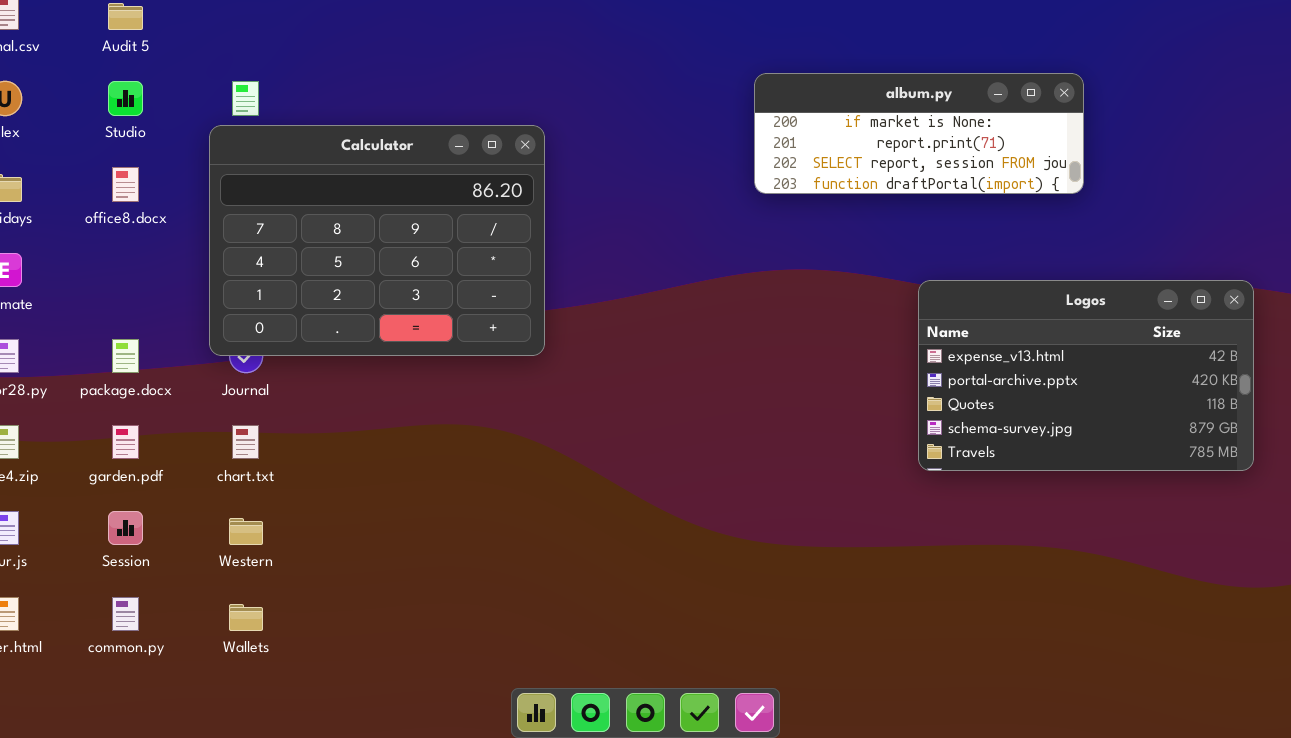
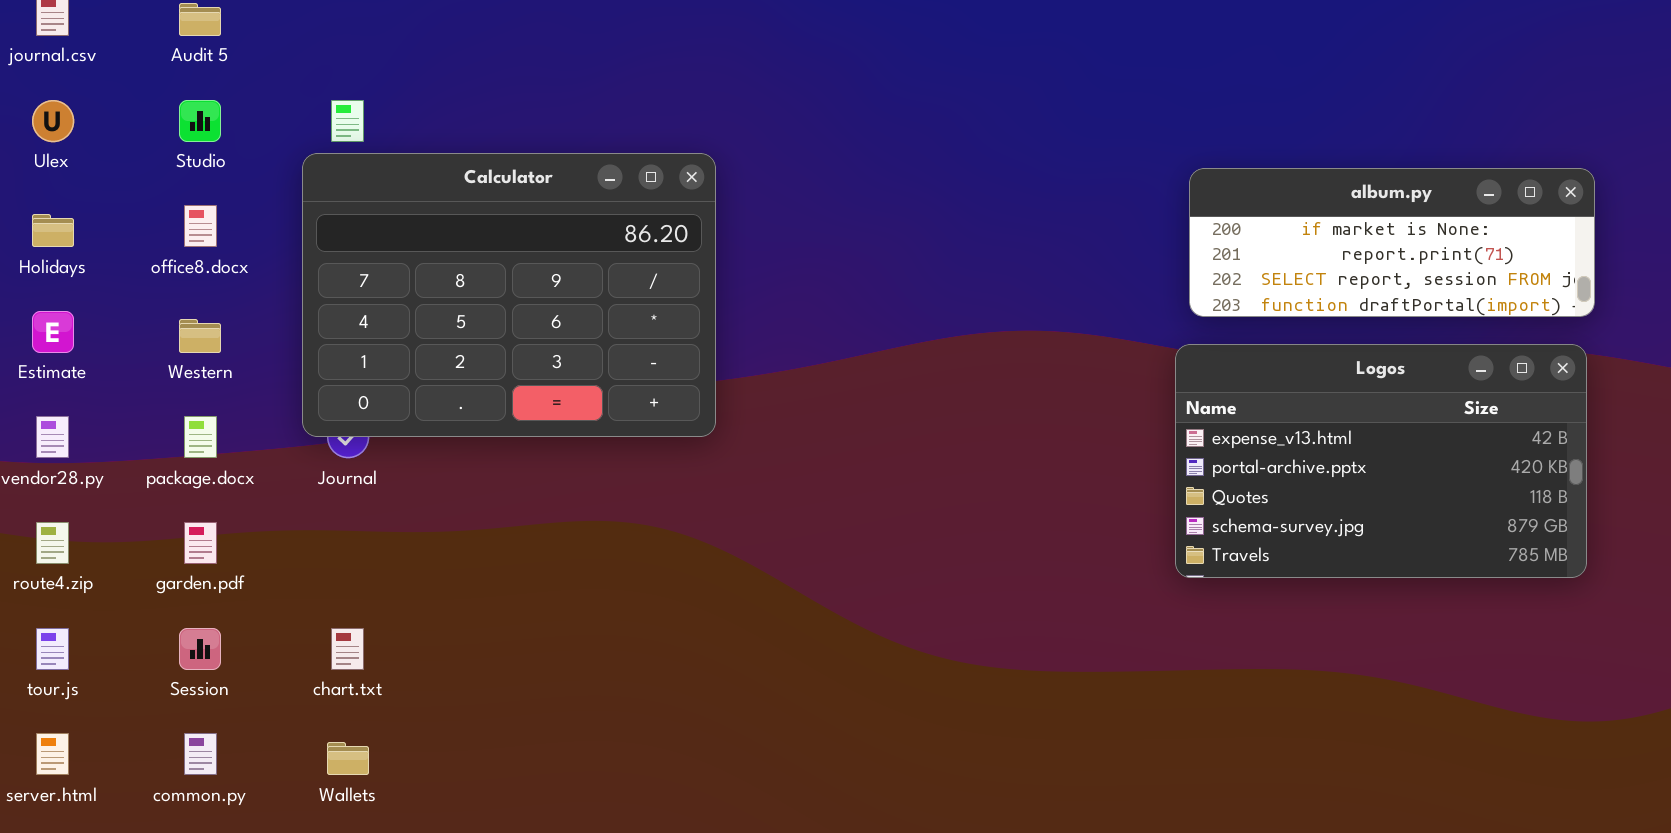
album.py: [754,73,1084,194] -> [1189,168,1595,317], moved
chart.txt: [232,425,259,459] -> [331,628,364,670], moved
Western: [229,518,263,545] -> [179,319,221,353], moved

